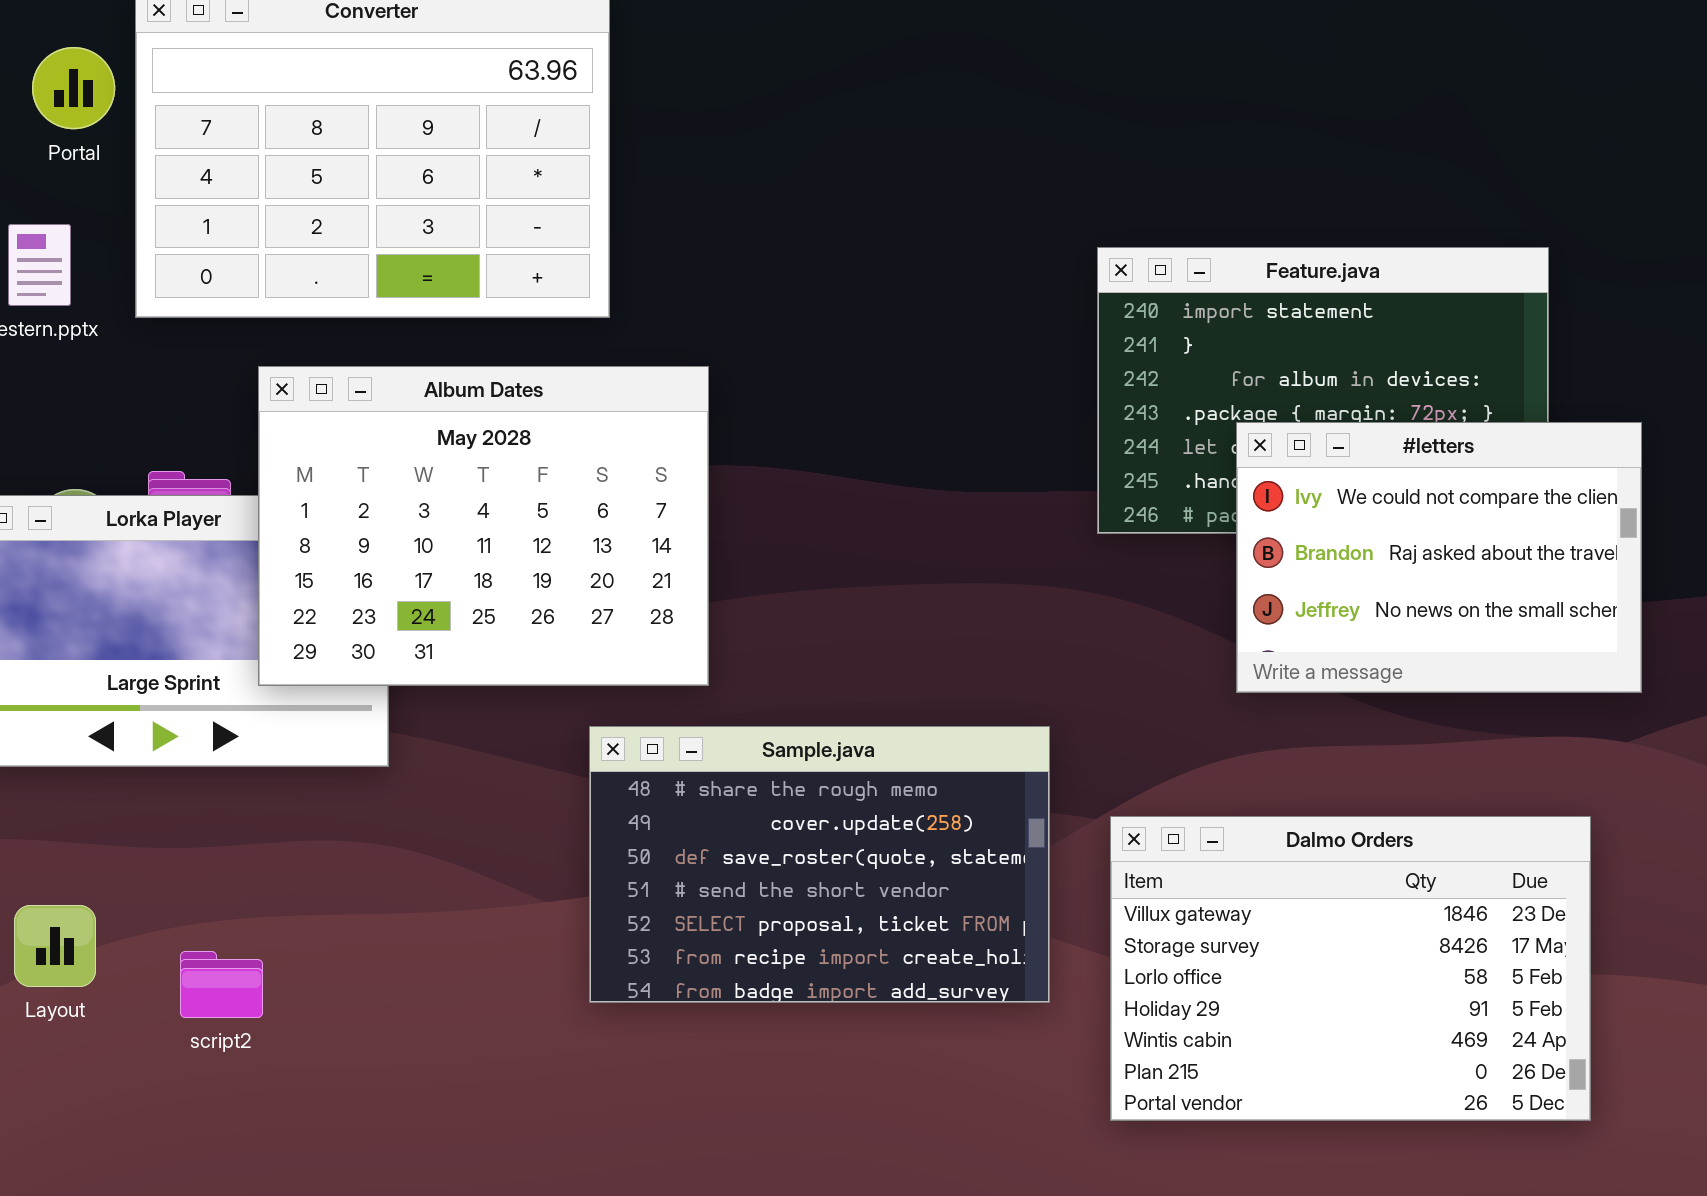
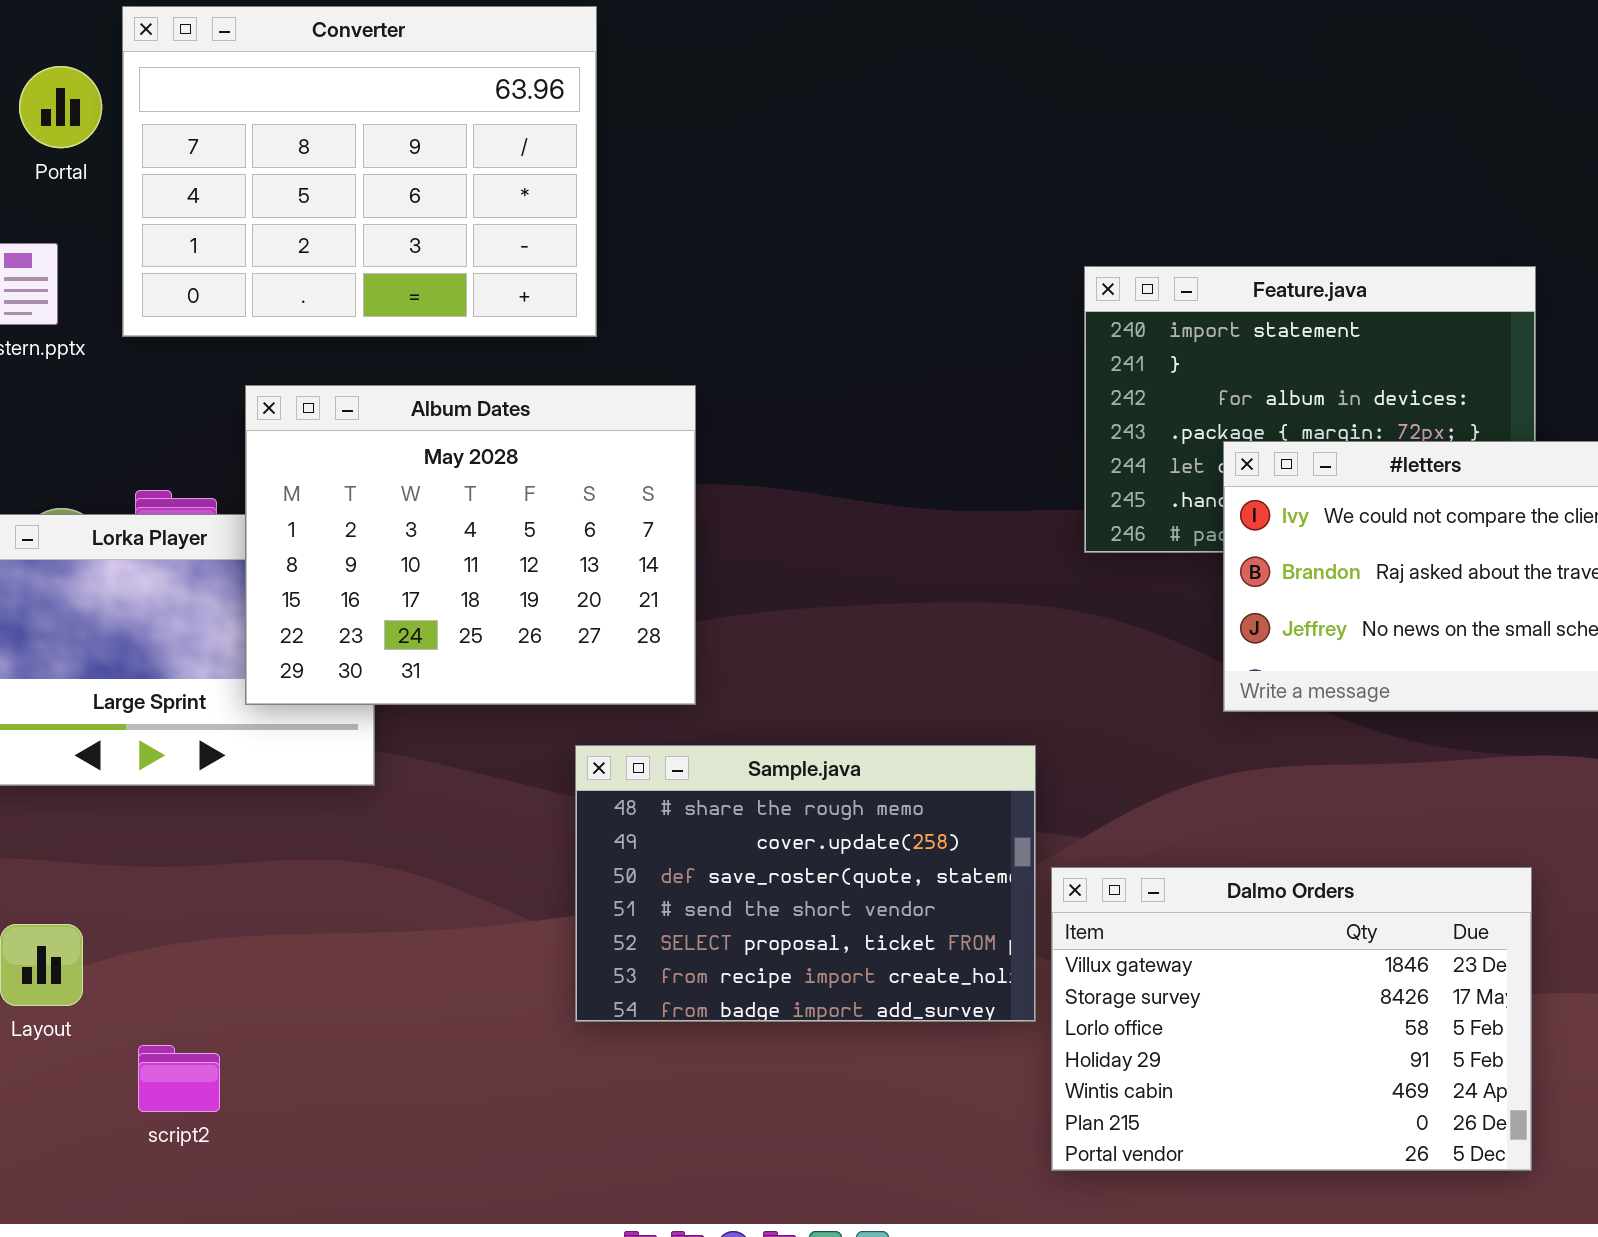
Dalmo Orders: [1110,816,1591,1121] -> [1051,867,1532,1171], moved
script2: [180,951,263,1018] -> [138,1045,220,1112], moved

